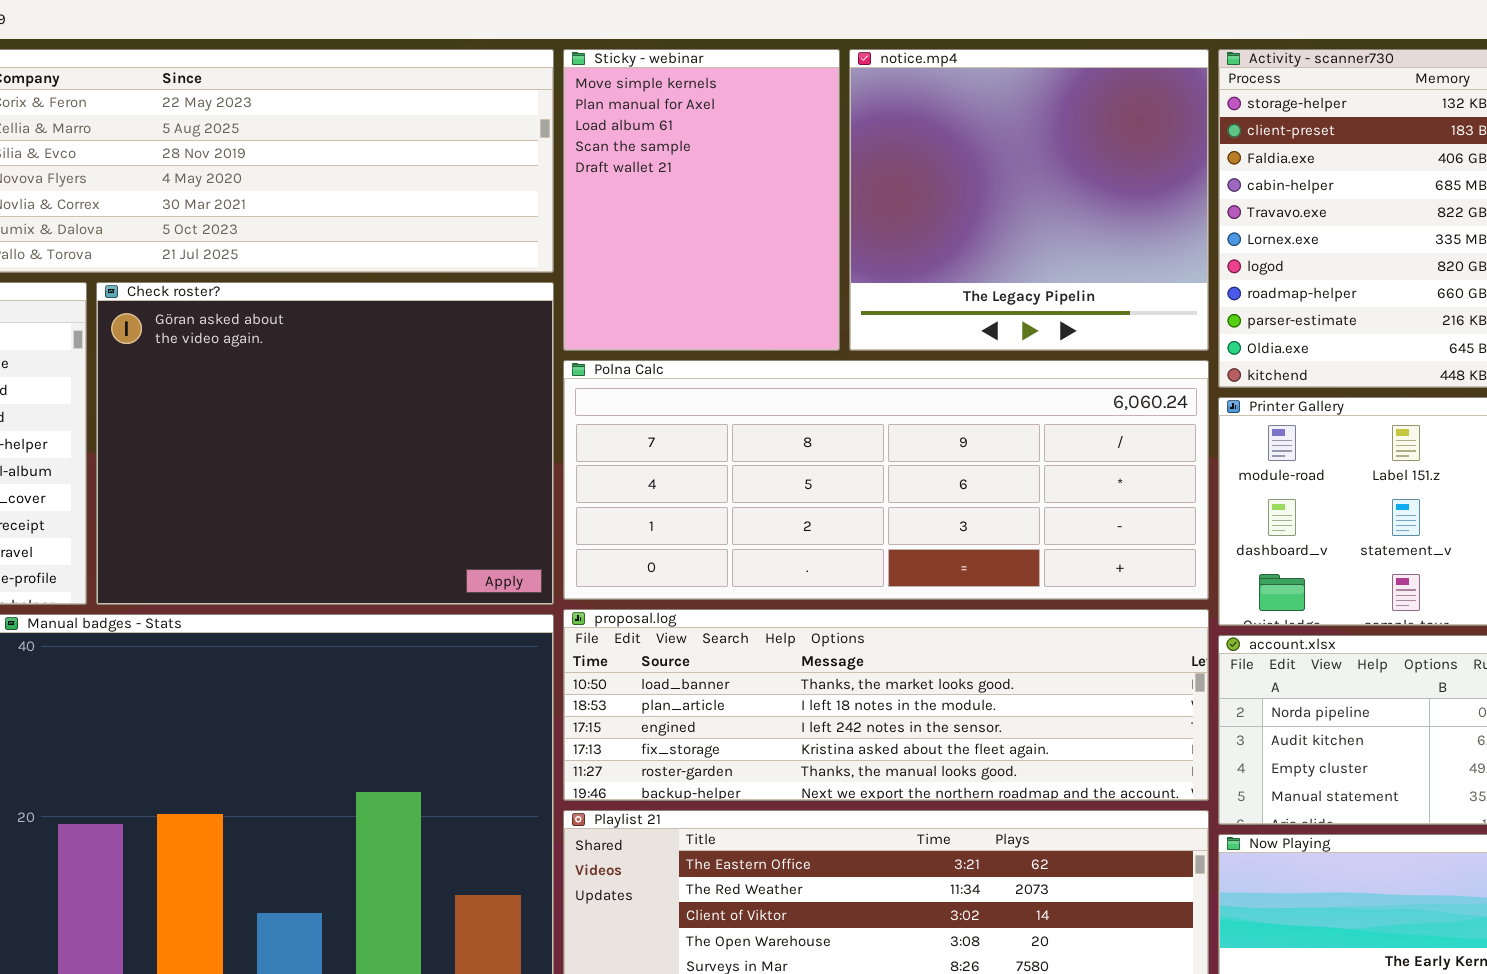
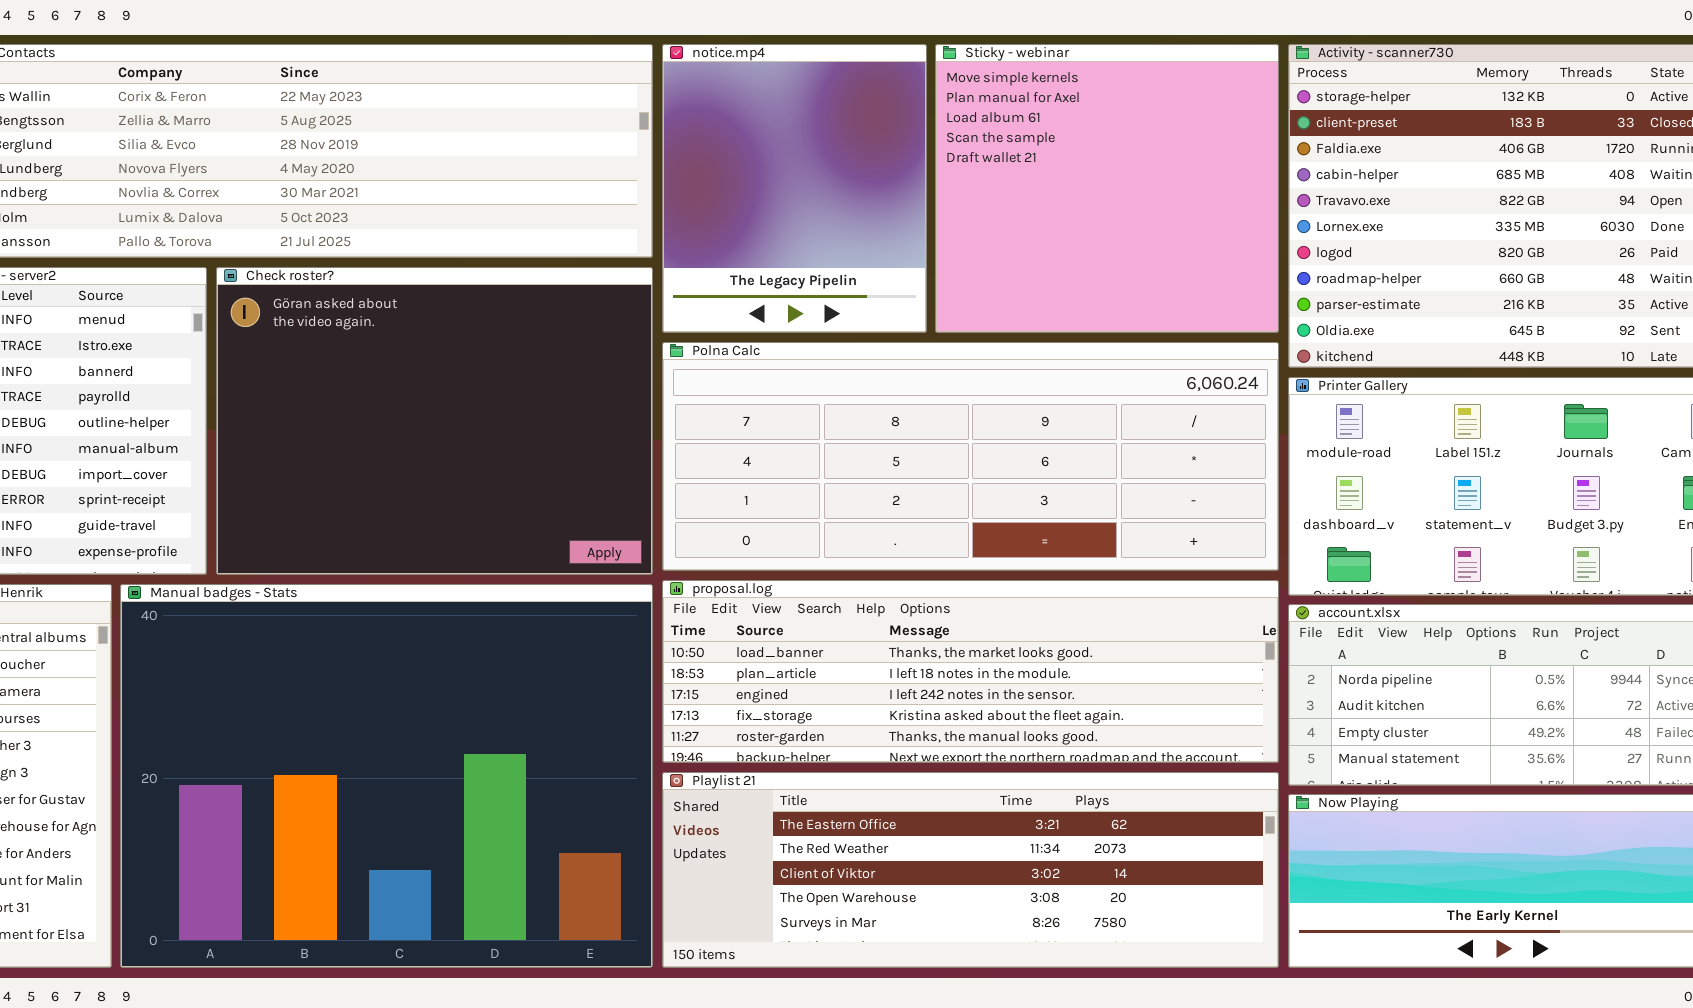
Sticky - webinar: [563,49,840,351] -> [935,44,1279,333], moved, resized
notice.mp4: [849,49,1209,351] -> [662,44,927,333], moved, resized

